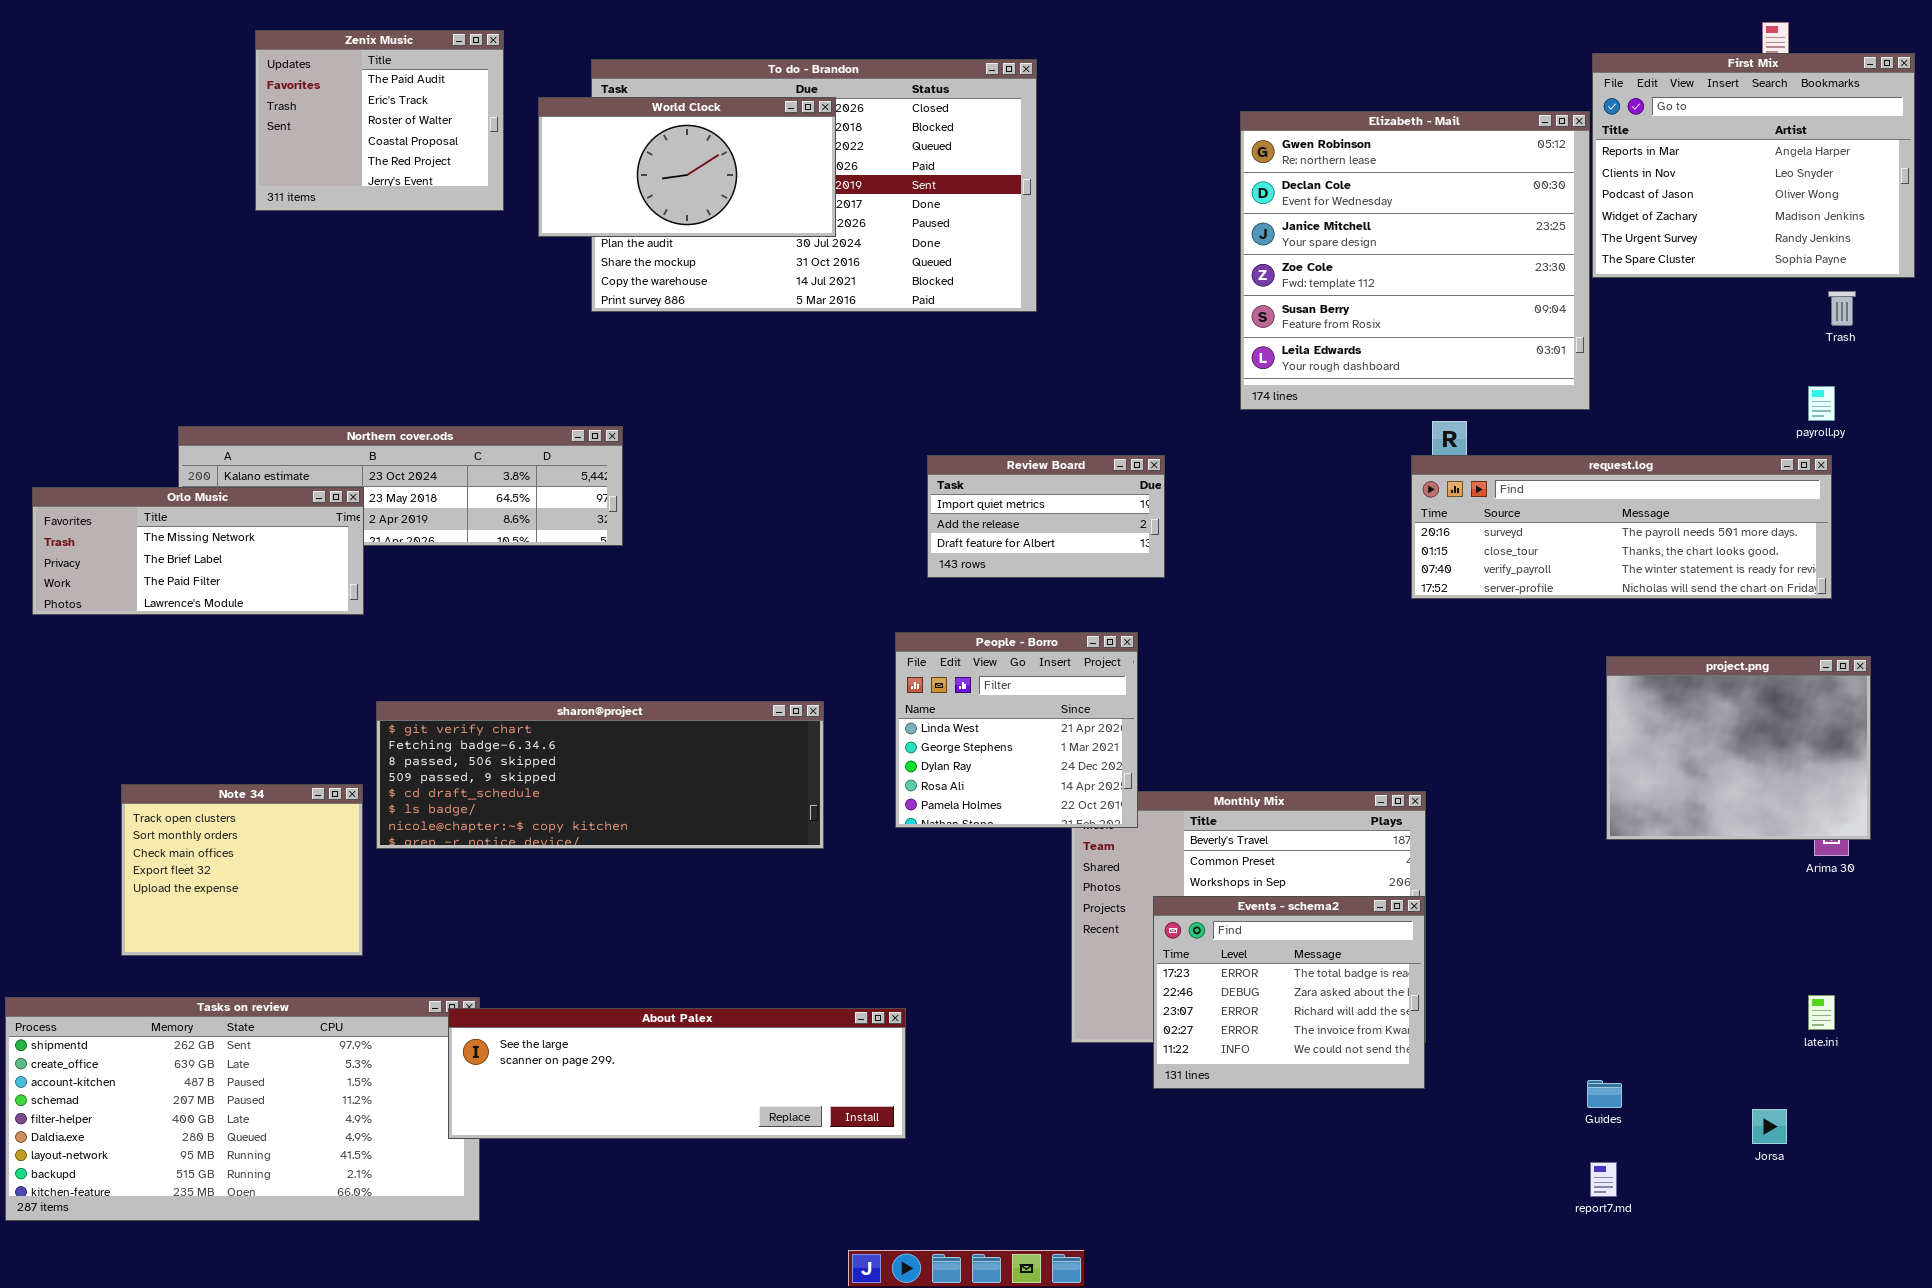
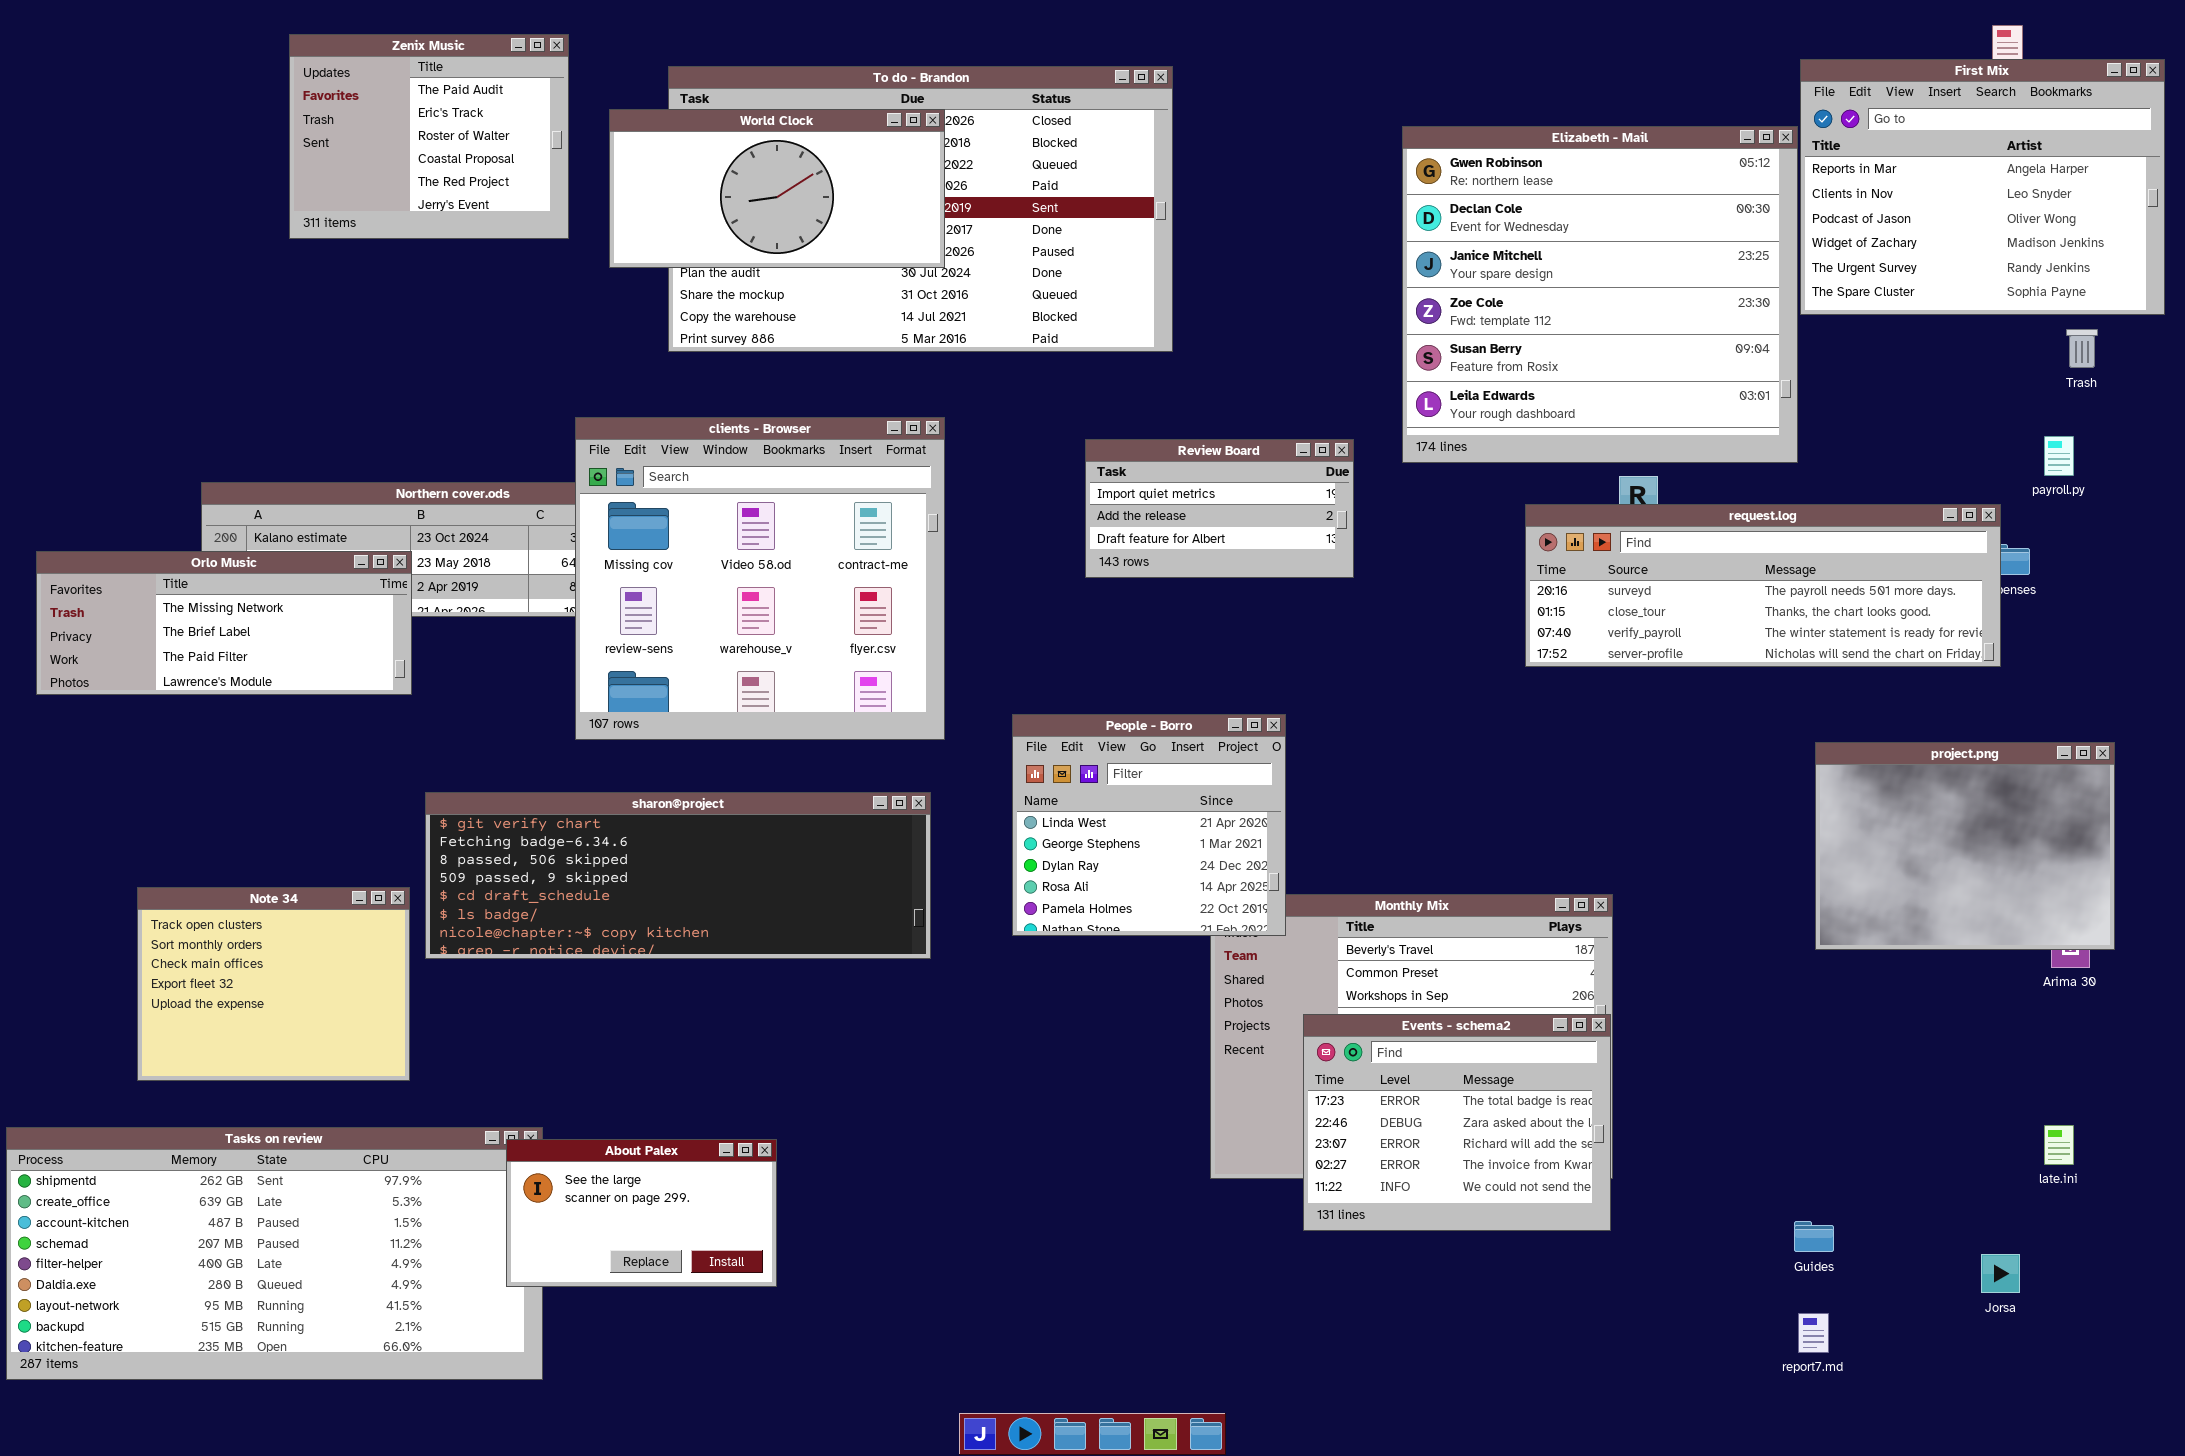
clients - Browser: none -> [575,417,945,740], opened
Review Board: [927,455,1165,578] -> [1085,439,1354,578], moved
request.log: [1411,455,1832,599] -> [1525,504,2001,667], moved
About Palex: [448,1008,906,1139] -> [506,1139,777,1287], resized

